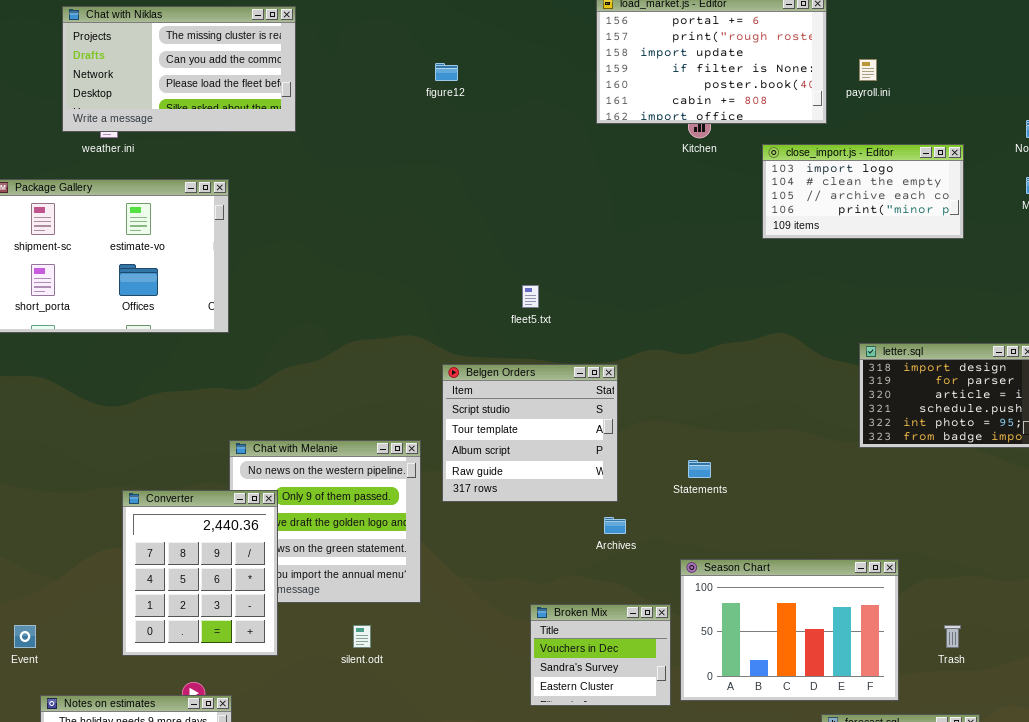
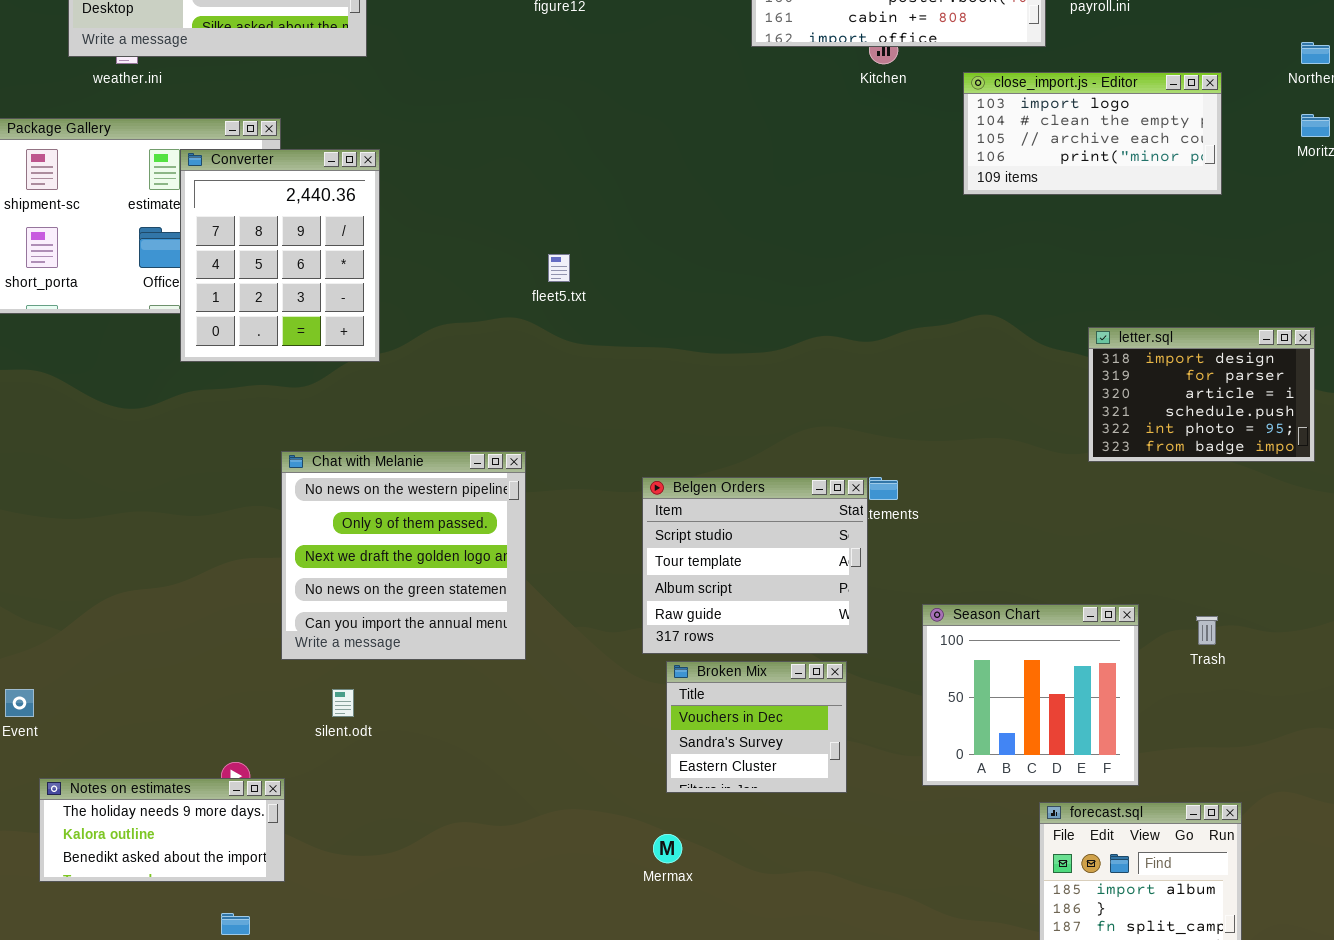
fleet5.txt: [522,285,539,308] -> [548,254,570,282], moved
Belgen Orders: [442,364,618,502] -> [642,477,868,654], moved
Converter: [122,490,278,656] -> [180,149,380,362], moved
Season Chart: [680,559,899,701] -> [922,604,1139,786], resized
silent.odt: [353,625,371,648] -> [332,689,354,717], moved
Trash: [944,625,961,648] -> [1196,616,1218,645], moved

